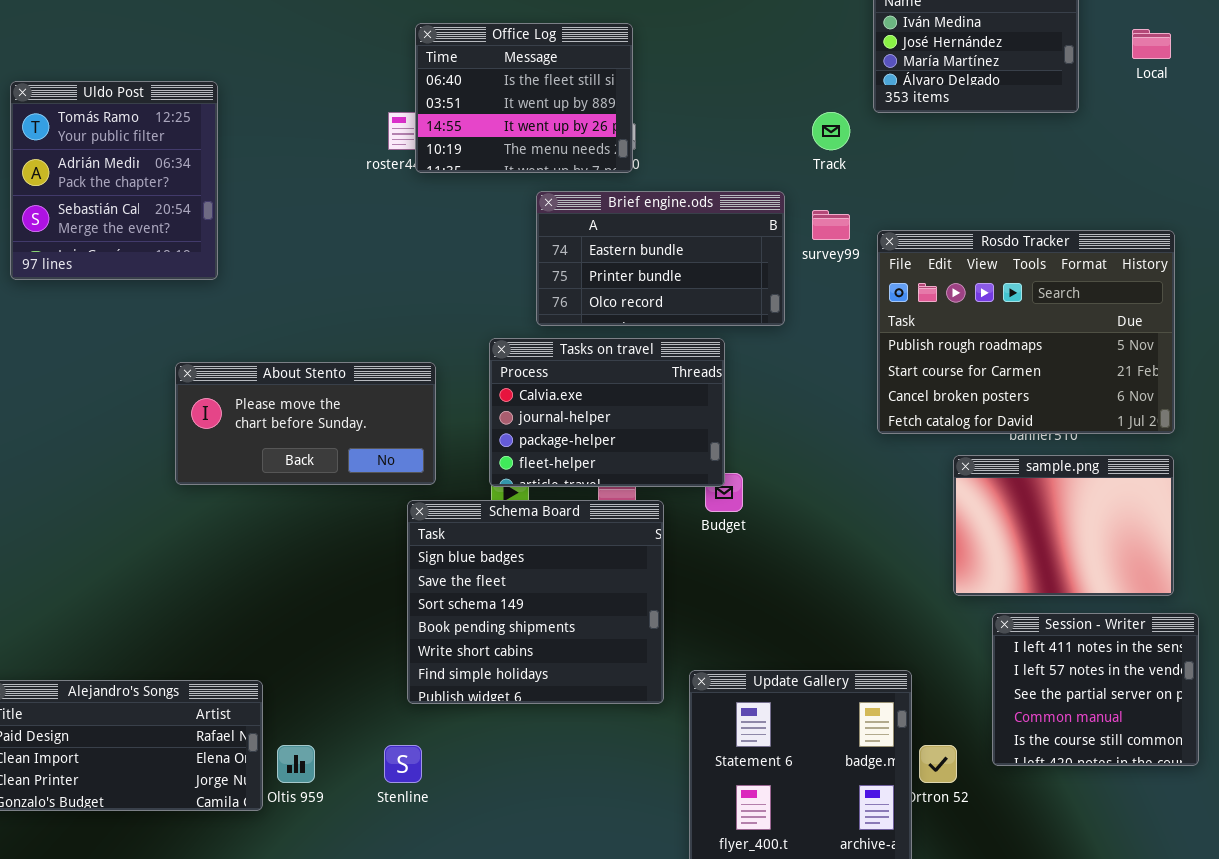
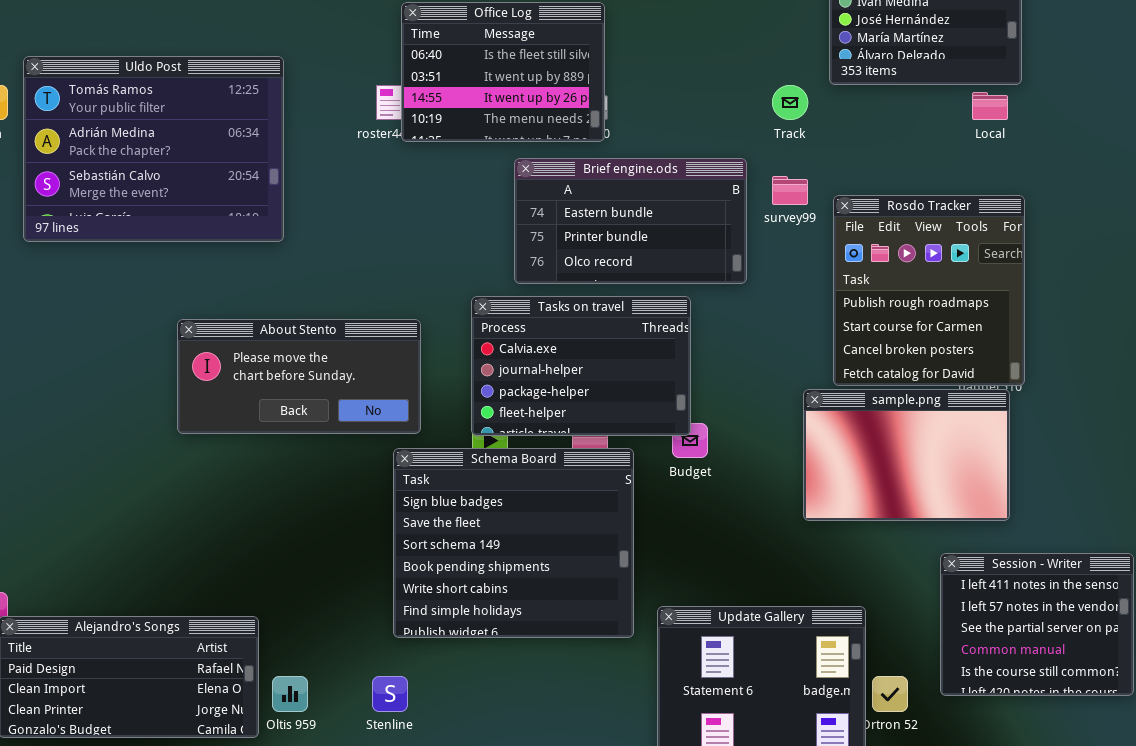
Local: [1132,29,1171,59] -> [972,92,1008,120], moved
Uldo Post: [10,81,218,280] -> [23,56,284,242], resized
Rosdo Tracker: [877,230,1175,434] -> [833,195,1025,386], resized
sample.png: [953,455,1174,596] -> [803,389,1010,521], moved

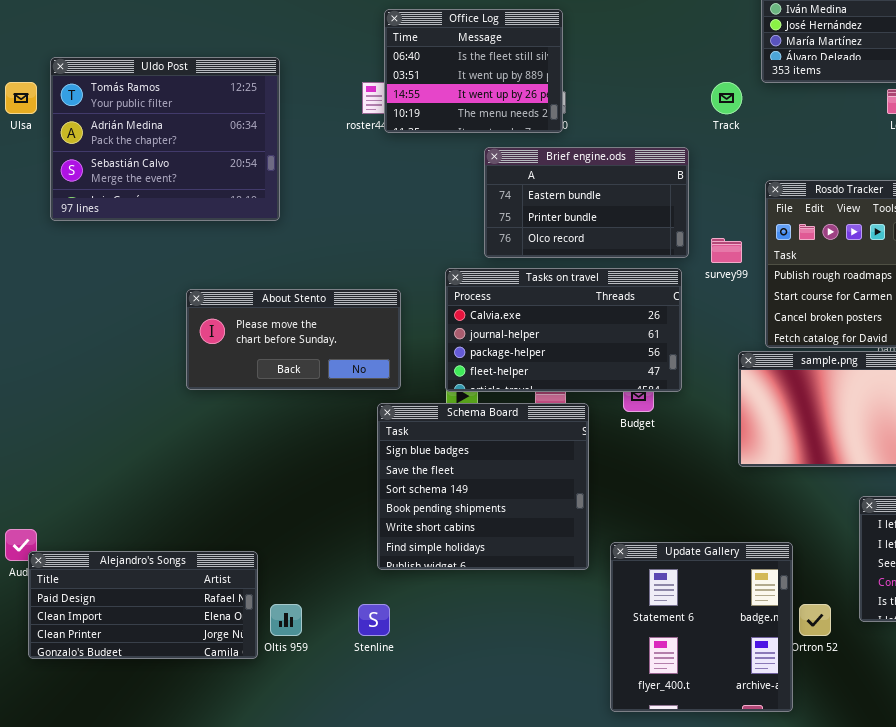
survey99: [772,176,808,205] -> [711,238,742,263], moved
Tasks on travel: [471,296,691,436] -> [445,268,682,392], resized

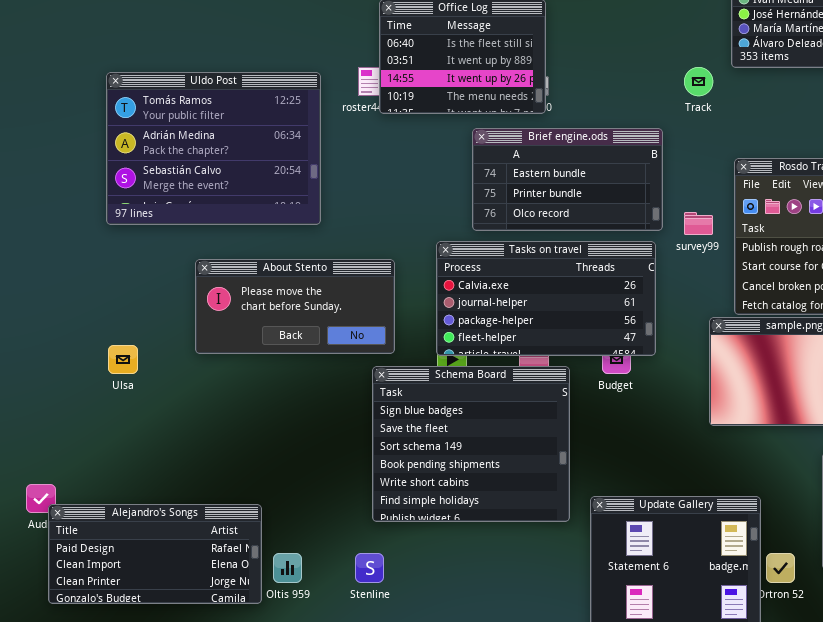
Uldo Post: [50,57,280,221] -> [106,72,321,225], moved
Ulsa: [5,82,37,114] -> [108,345,138,374], moved

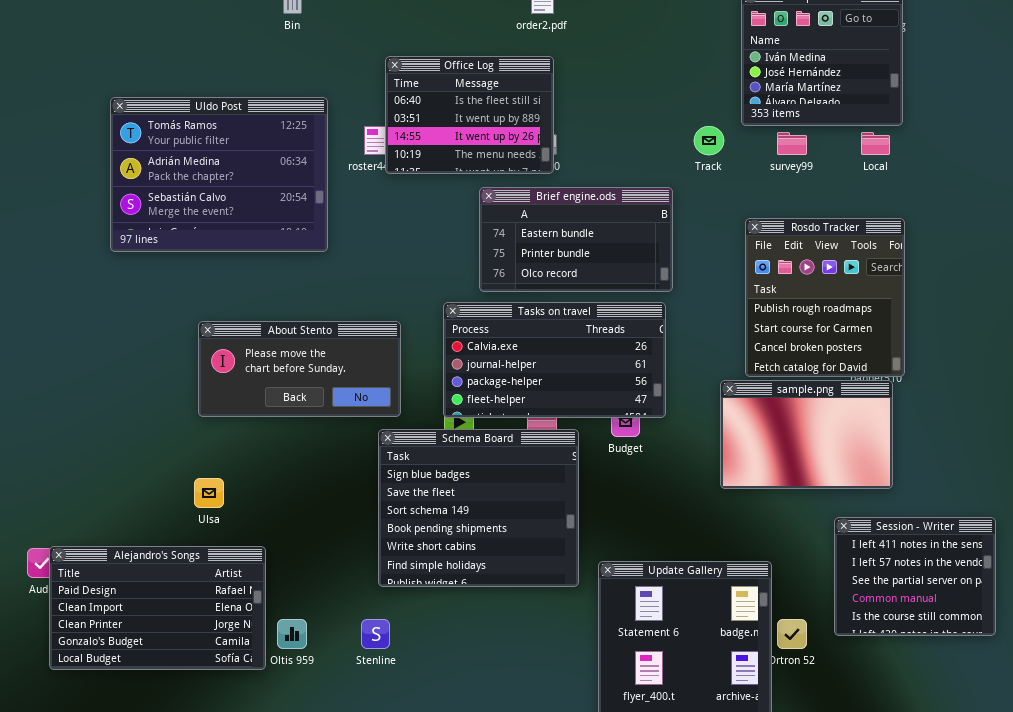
Uldo Post: [106,72,321,225] -> [110,97,328,252], moved
survey99: [684,212,713,235] -> [777,132,807,155], moved
Ulsa: [108,345,138,374] -> [194,478,224,508], moved
Alejandro's Songs: [48,504,262,604] -> [49,546,266,670], resized

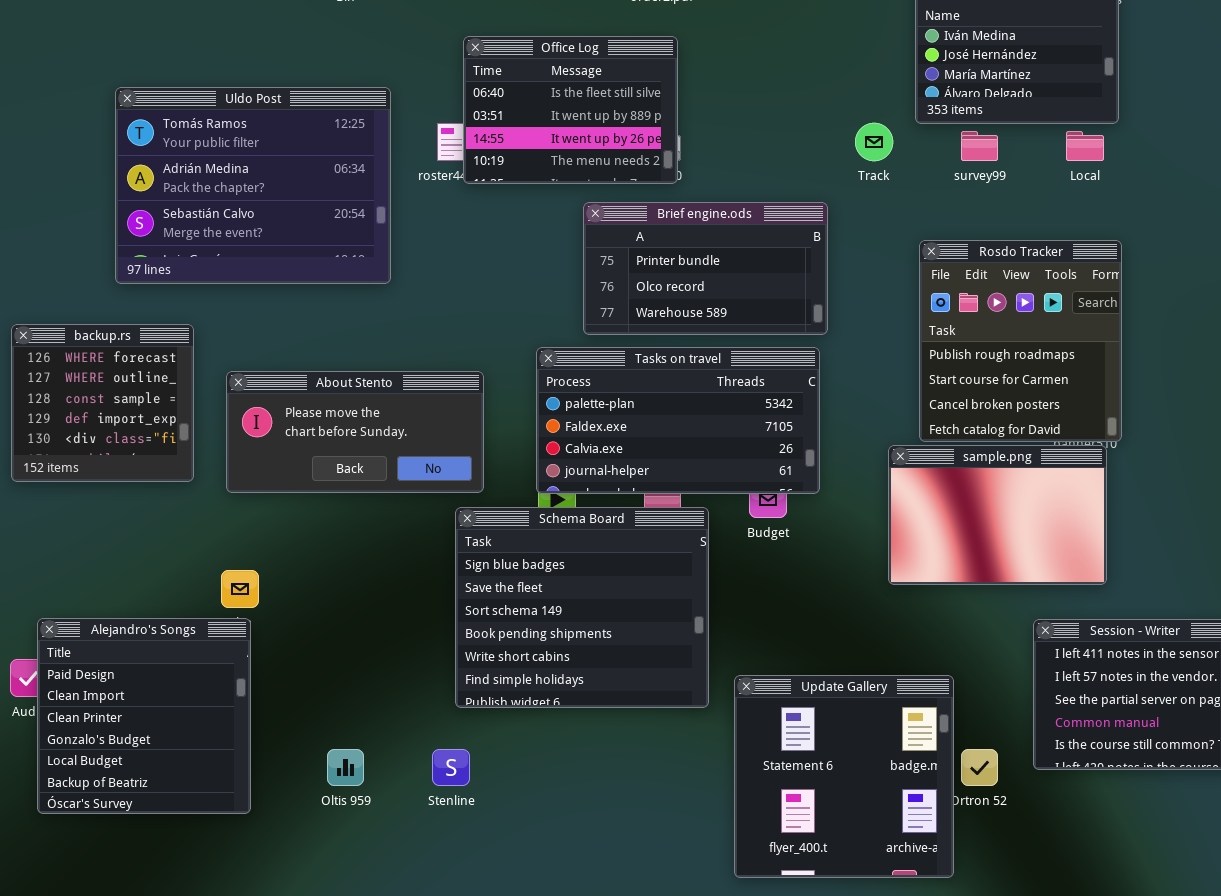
Brief engine.ods: [479,187,673,292] -> [583,202,828,335], scrolled down 1 row
backup.rs: none -> [11,324,194,482], opened
Tasks on travel: [443,302,666,418] -> [536,347,820,494], scrolled up 2 rows
Alejandro's Songs: [49,546,266,670] -> [37,618,251,814], resized

